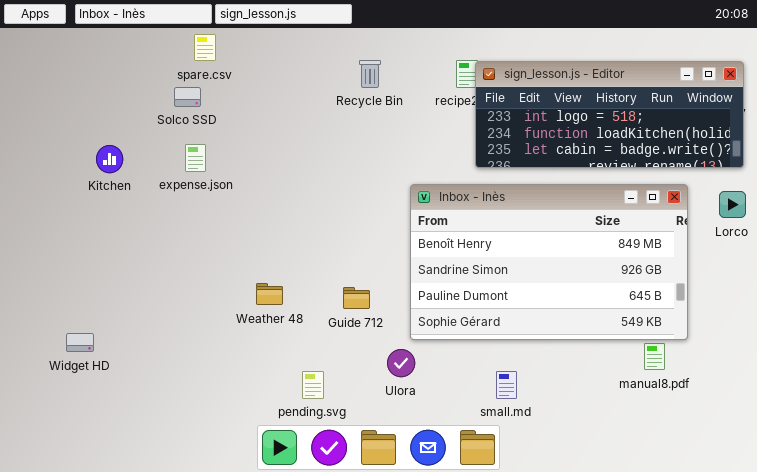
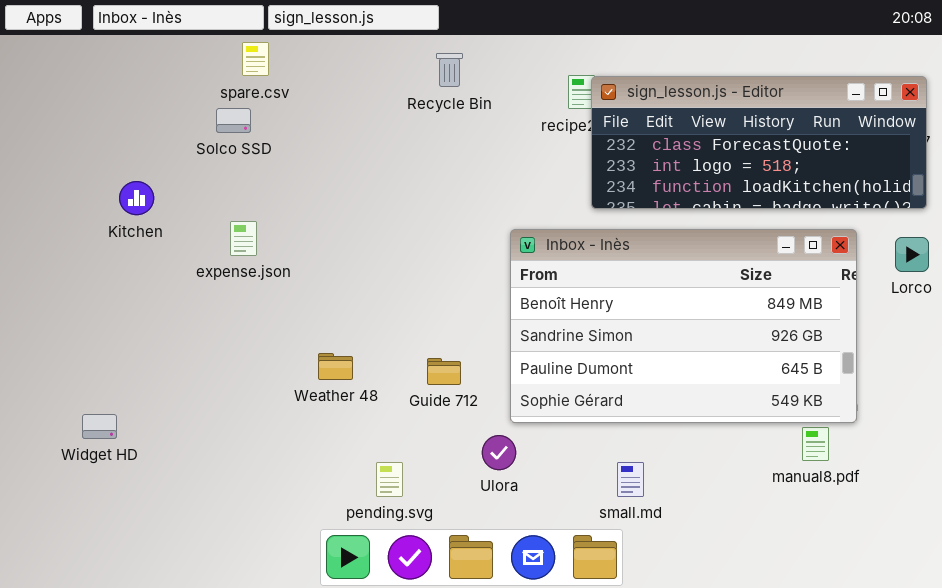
Recycle Bin: [359,60,381,88] -> [436,53,463,87], moved
sign_lesson.js - Editor: [475,61,744,168] -> [591,76,927,209], scrolled up 1 row
expense.json: [185,144,206,172] -> [230,221,257,256], moved

